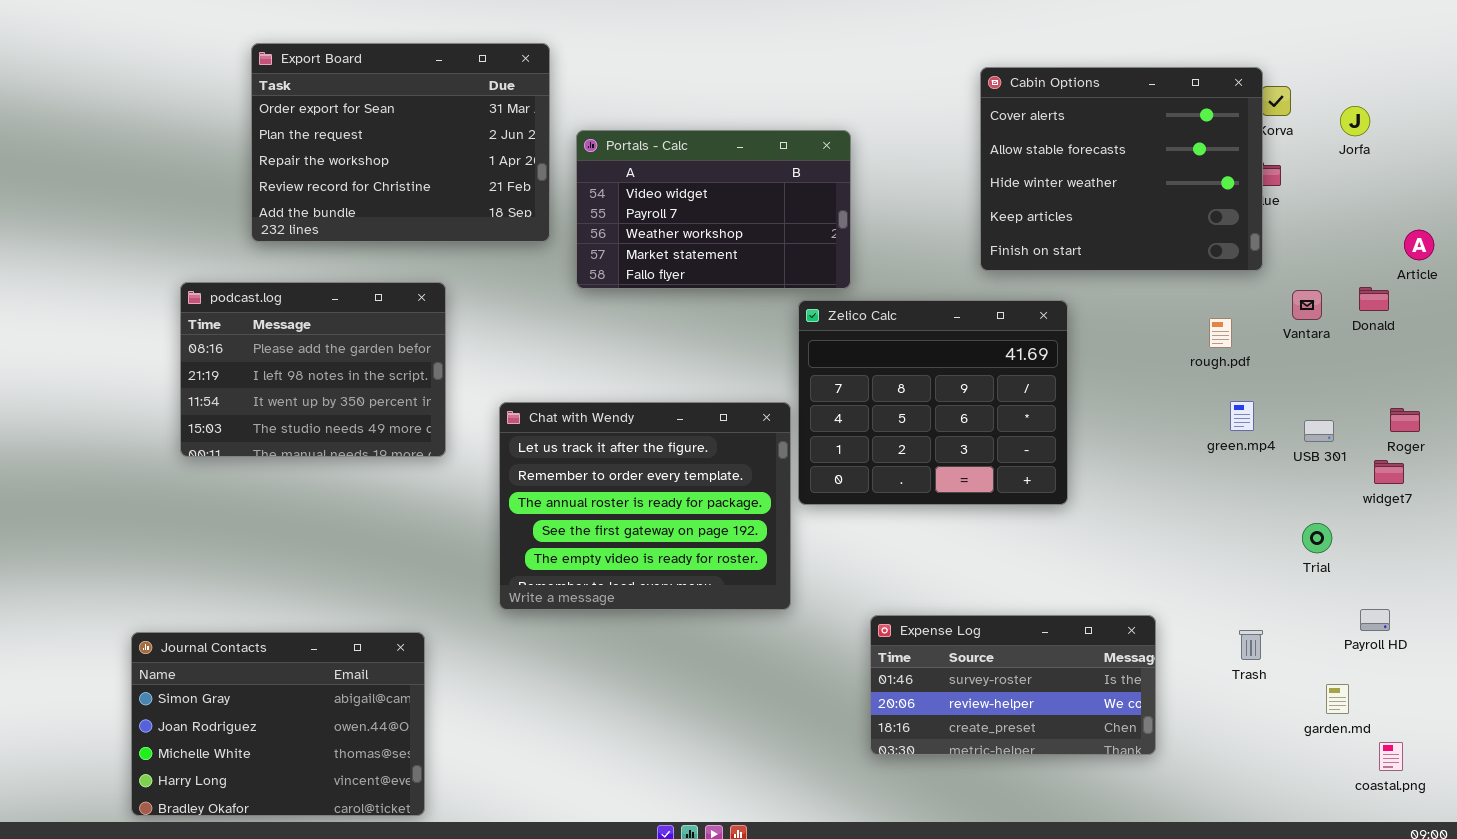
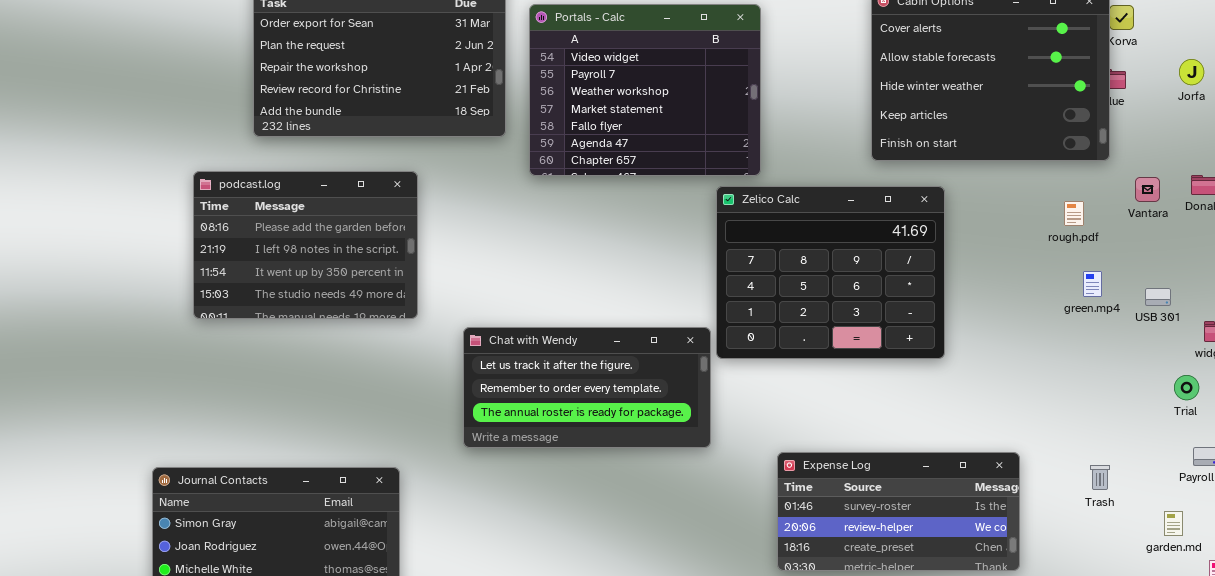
Jorfa: [1340,106,1370,136] -> [1179,59,1204,85], moved
Portals - Calc: [576,130,851,289] -> [529,4,761,176], resized
Chat with Wendy: [499,402,791,610] -> [463,327,711,448], resized
Trial: [1302,523,1332,553] -> [1174,375,1199,400], moved

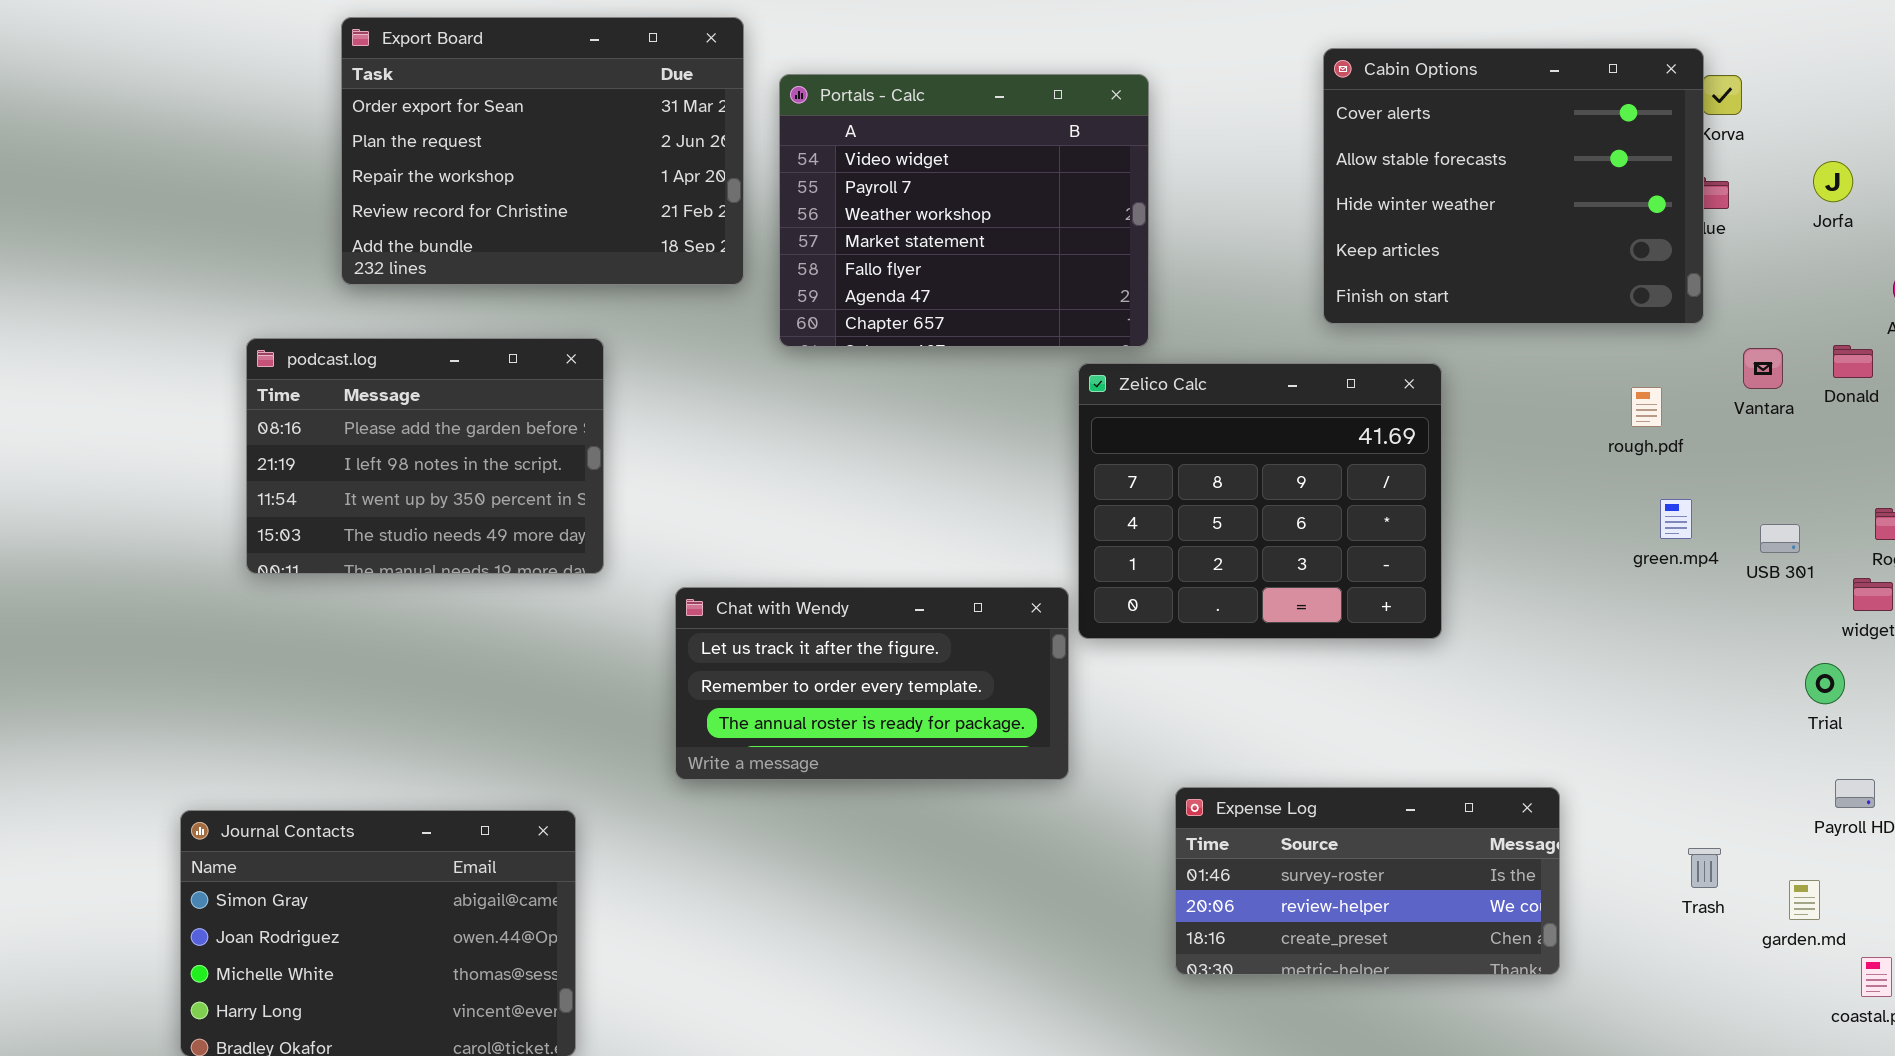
Trash: [1090,465,1110,490] -> [1688,848,1721,888], moved

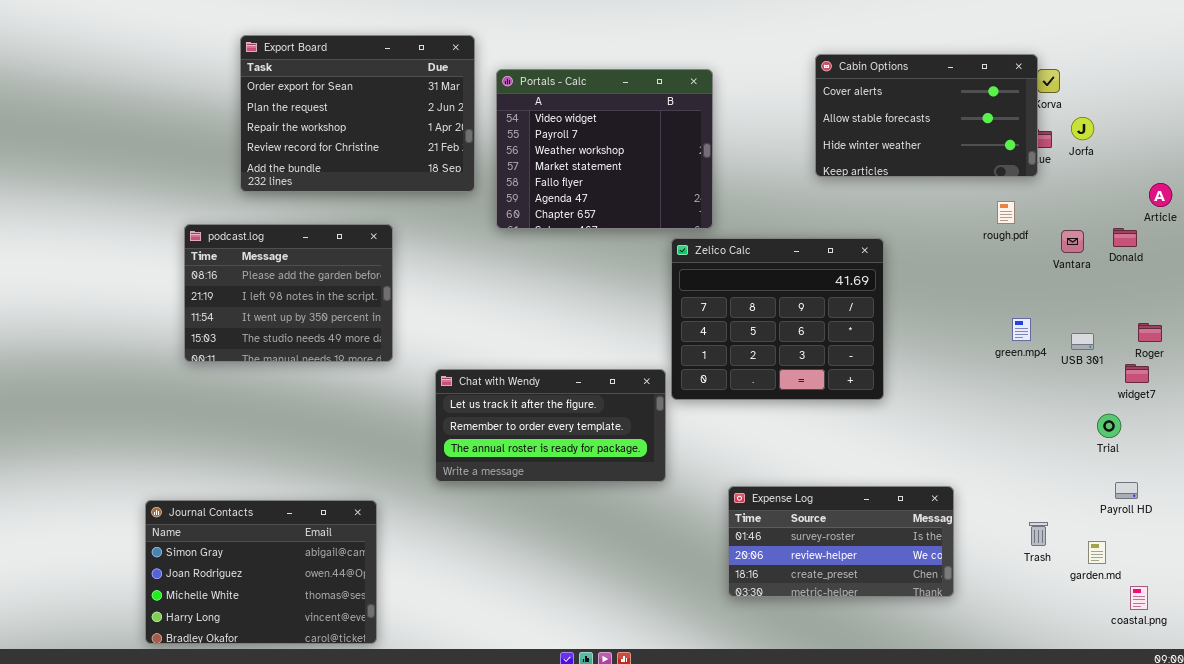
Cabin Options: [1323,48,1704,324] -> [815,54,1038,177], resized
Jorfa: [1813,161,1853,202] -> [1071,117,1094,140], moved
rough.pdf: [1631,387,1662,427] -> [997,201,1015,224], moved

